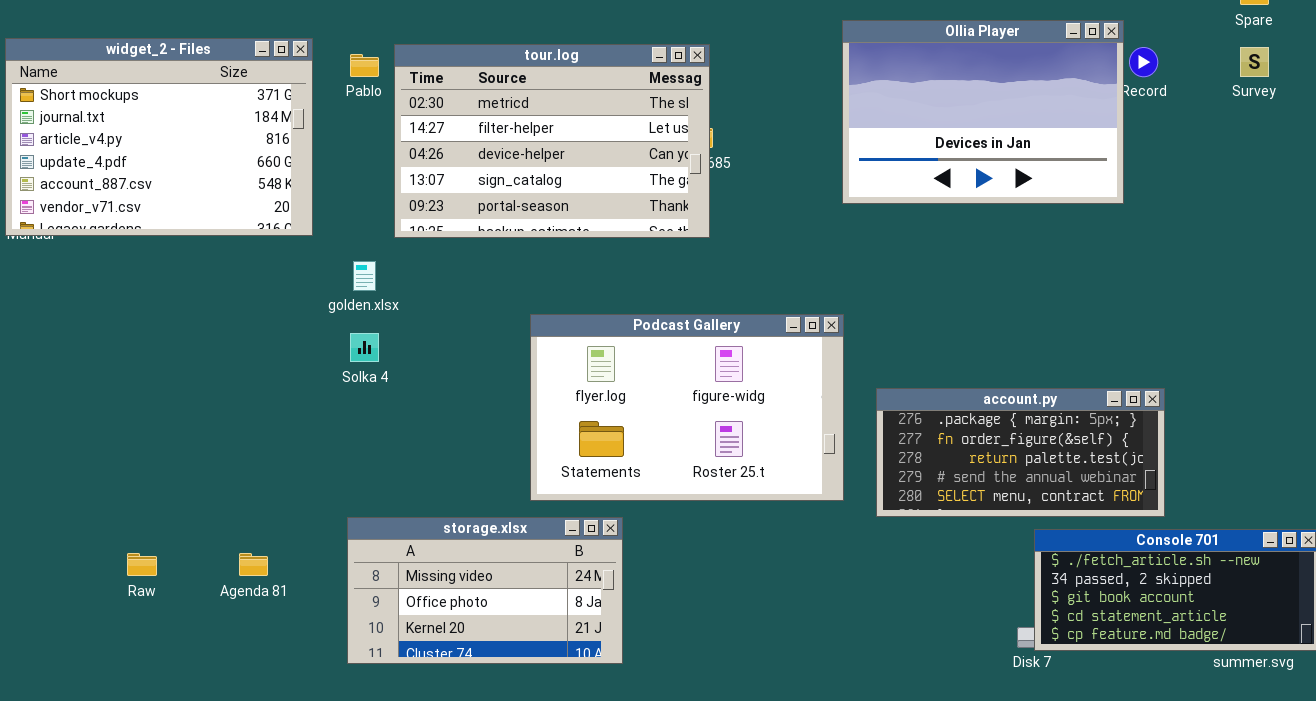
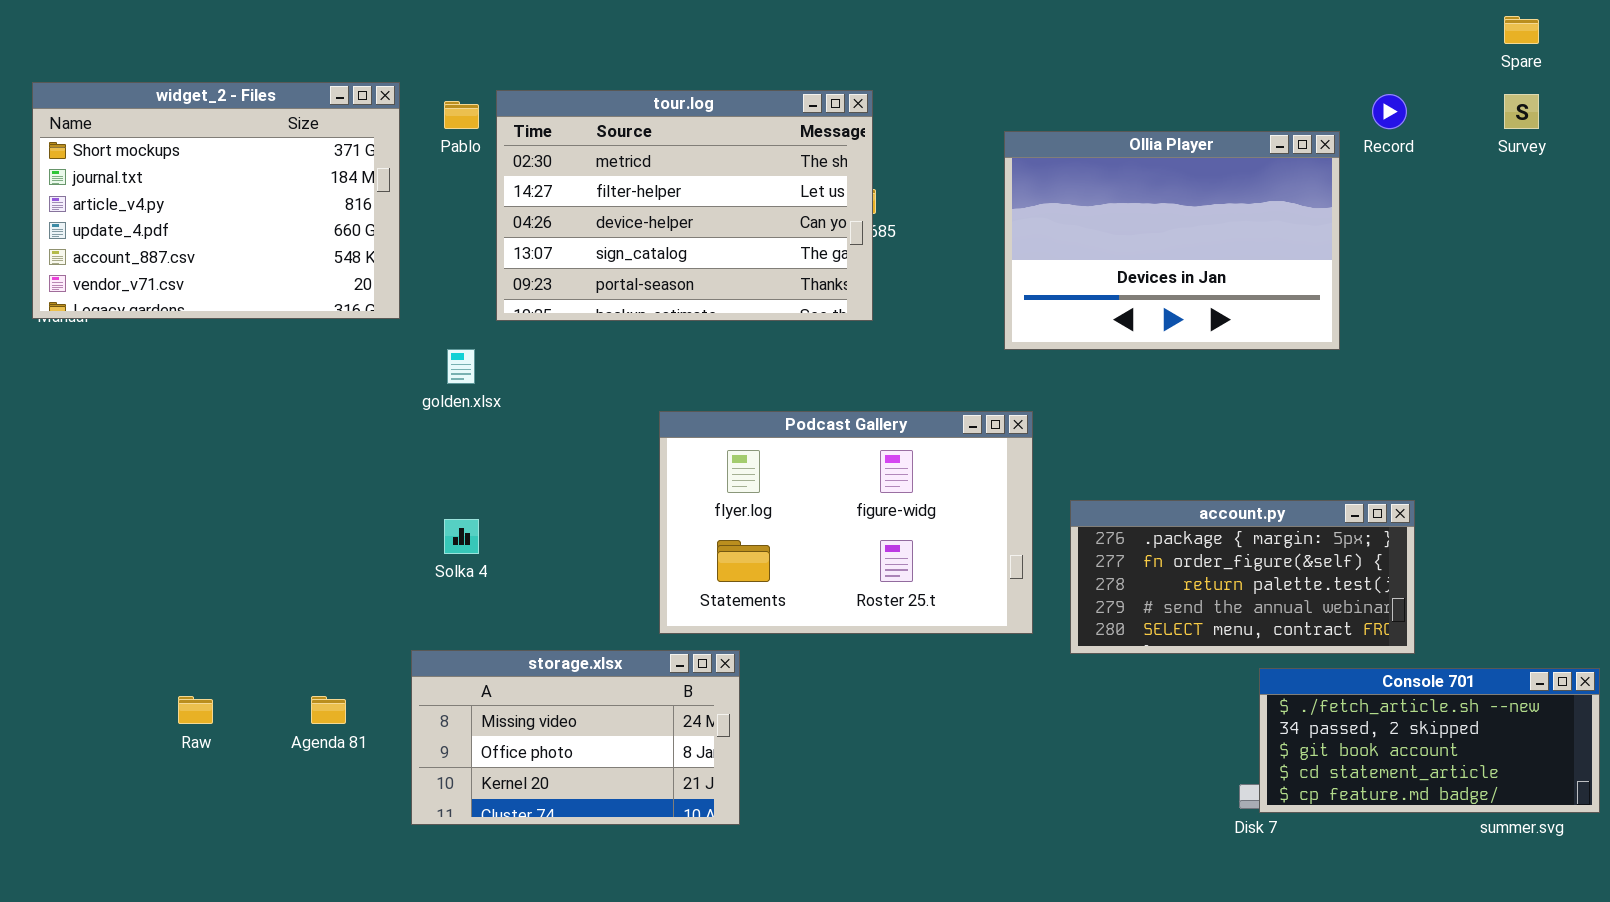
Ollia Player: [842,20,1124,204] -> [1004,131,1340,350], moved
Solka 4: [350,333,379,362] -> [444,519,479,554], moved
storage.xlsx: [347,517,623,664] -> [411,650,740,825], moved

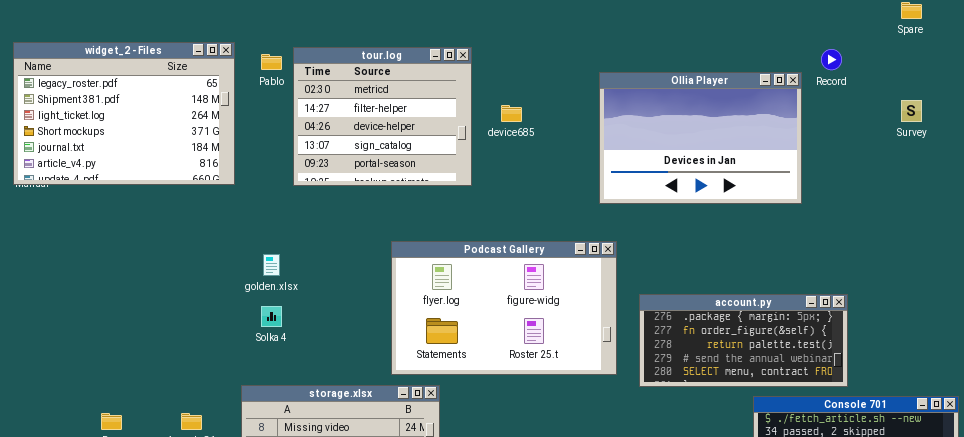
widget_2 - Files: [32,82,400,319] -> [13,42,235,185], scrolled up 3 rows
tour.log: [496,90,873,321] -> [293,47,472,186], resized
Survey: [1504,94,1539,129] -> [901,100,922,122], moved
golden.xlsx: [447,349,475,384] -> [263,254,280,276], moved

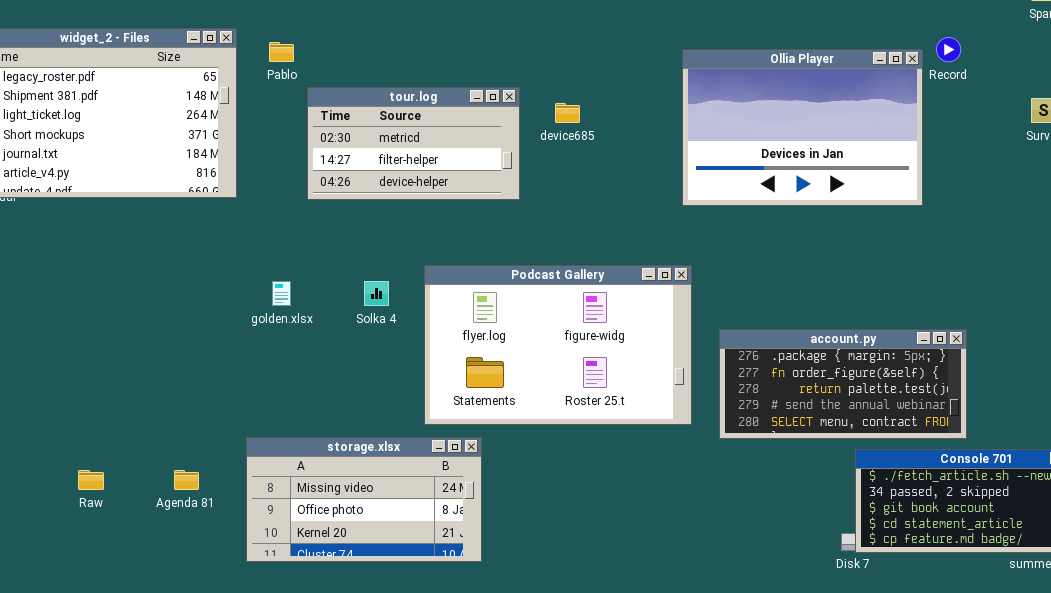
tour.log: [293,47,472,186] -> [307,87,520,200], resized
Ollia Player: [599,72,802,204] -> [682,49,923,206], moved
Solka 4: [261,306,282,327] -> [364,281,389,306], moved

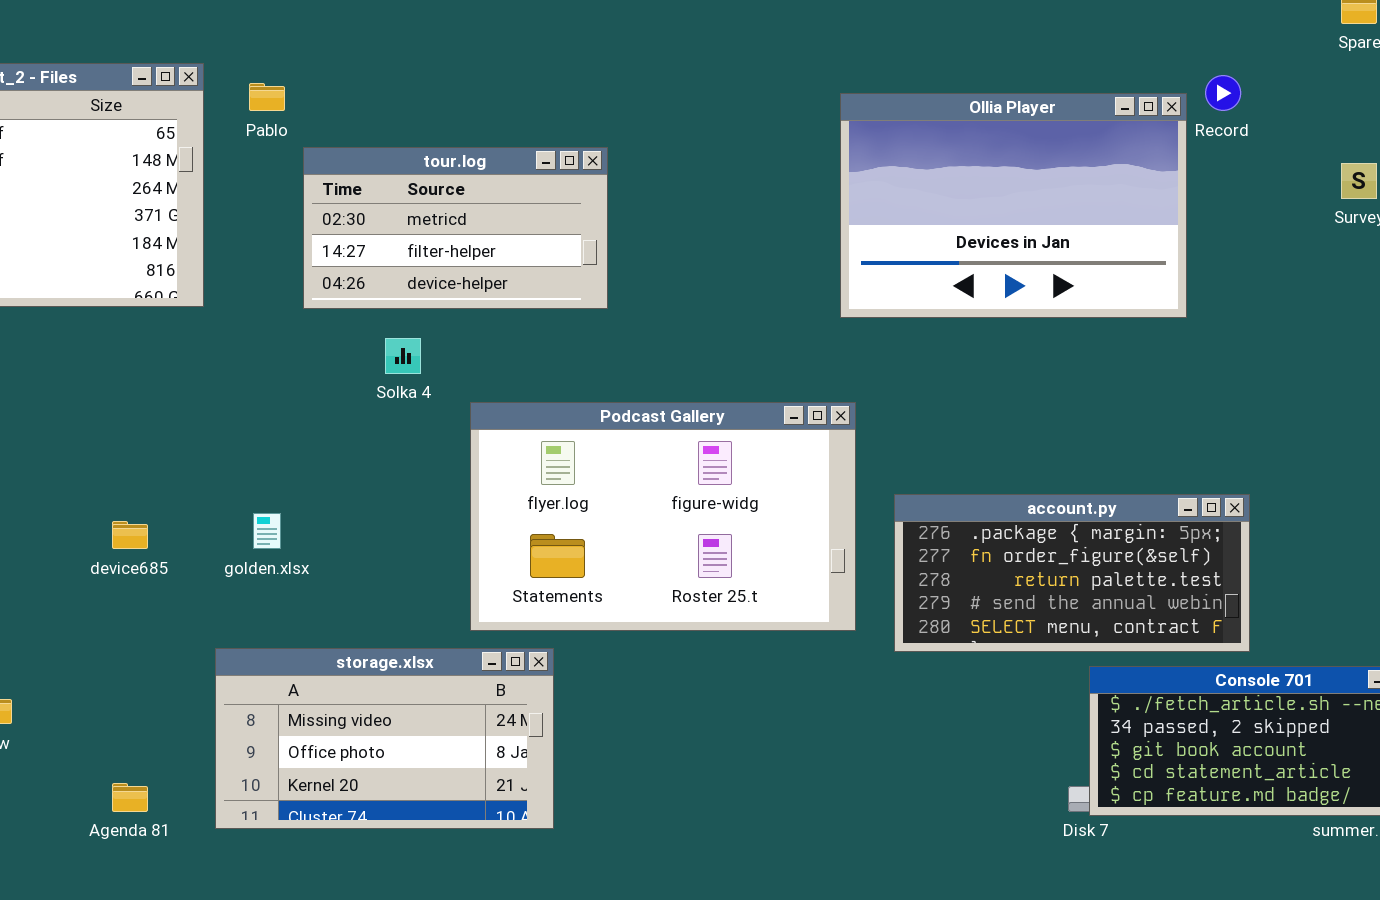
device685: [555,103,580,123] -> [112,521,148,549], moved
golden.xlsx: [272,281,291,306] -> [253,513,281,549], moved
Solka 4: [364,281,389,306] -> [385,338,421,374], moved
Agenda 81: [174,470,199,490] -> [112,783,148,812], moved

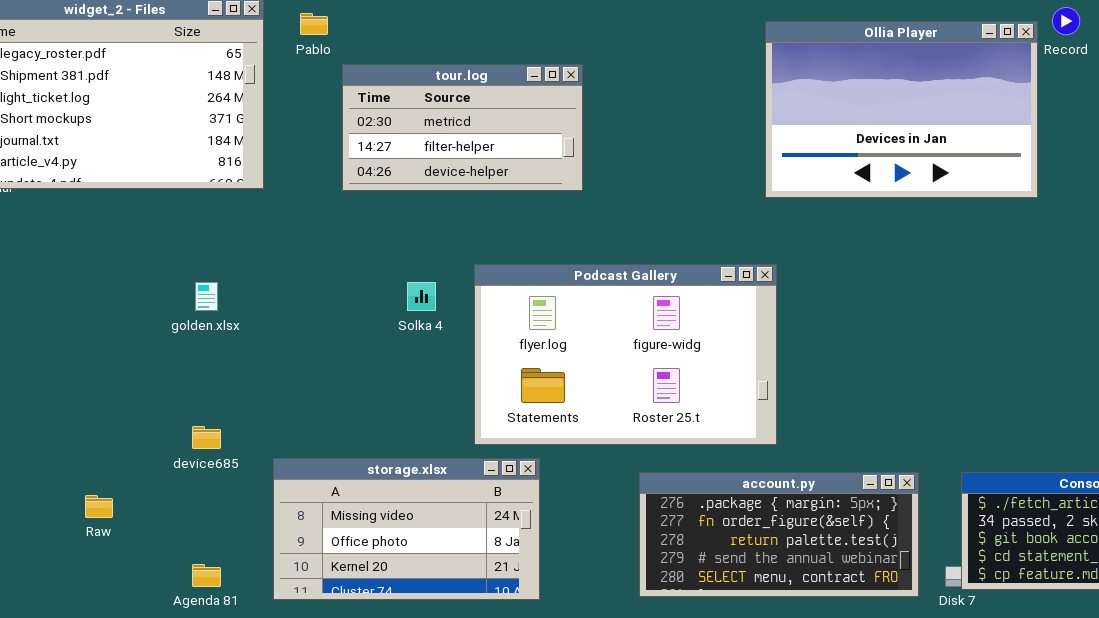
Solka 4: [385,338,421,374] -> [407,282,436,311], moved
account.py: [894,494,1250,652] -> [639,472,919,597], moved
golden.xlsx: [253,513,281,549] -> [195,282,218,311], moved
device685: [112,521,148,549] -> [192,426,221,449], moved

